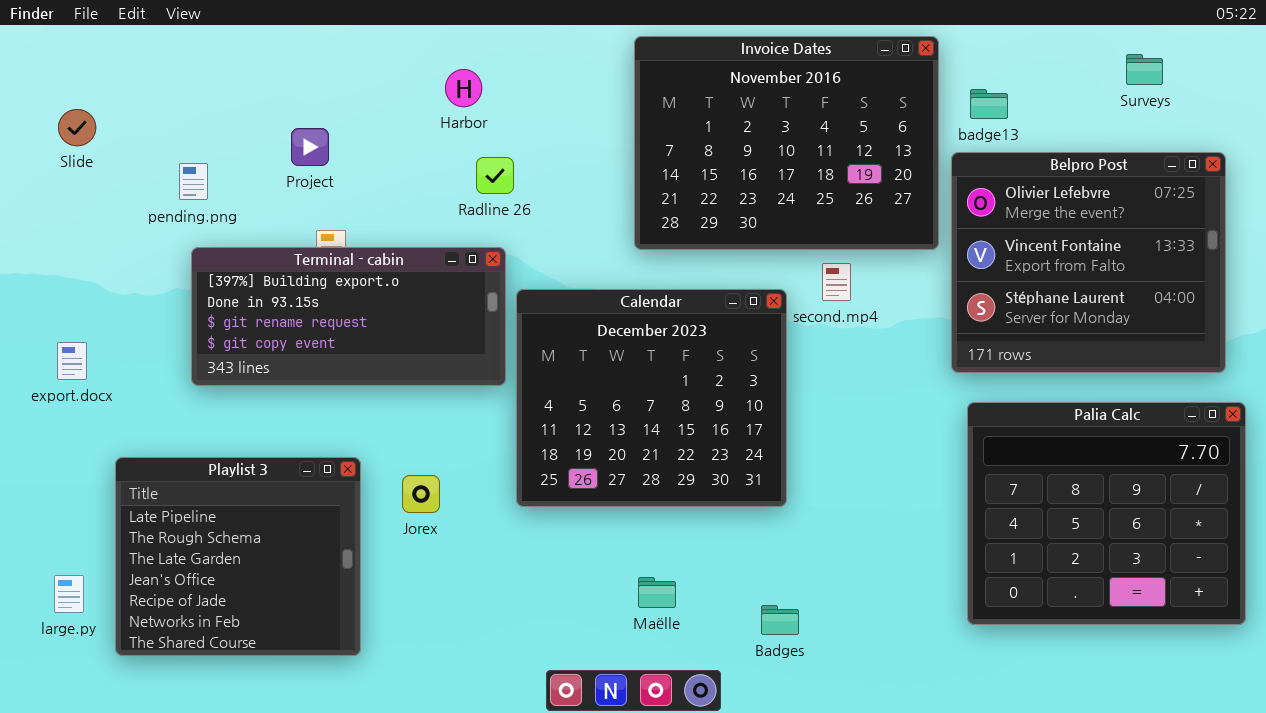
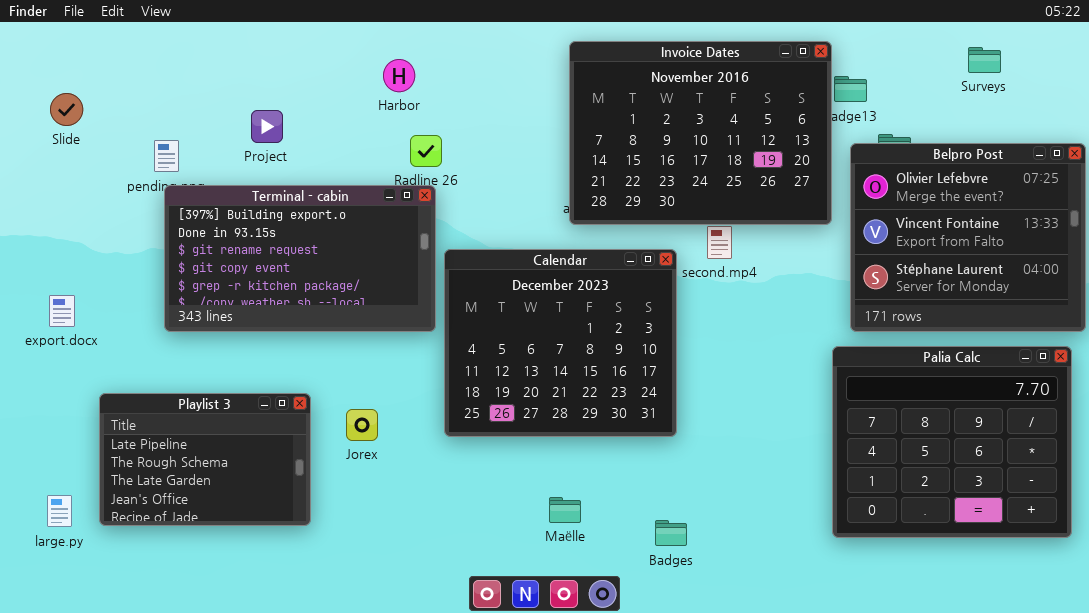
Invoice Dates: [634,36,939,250] -> [569,41,832,225], moved
Belpro Post: [951,152,1226,373] -> [850,143,1086,332], moved
Terminal - cabin: [191,247,506,386] -> [164,185,436,332], resized
Playlist 3: [115,457,361,656] -> [99,393,311,526], resized

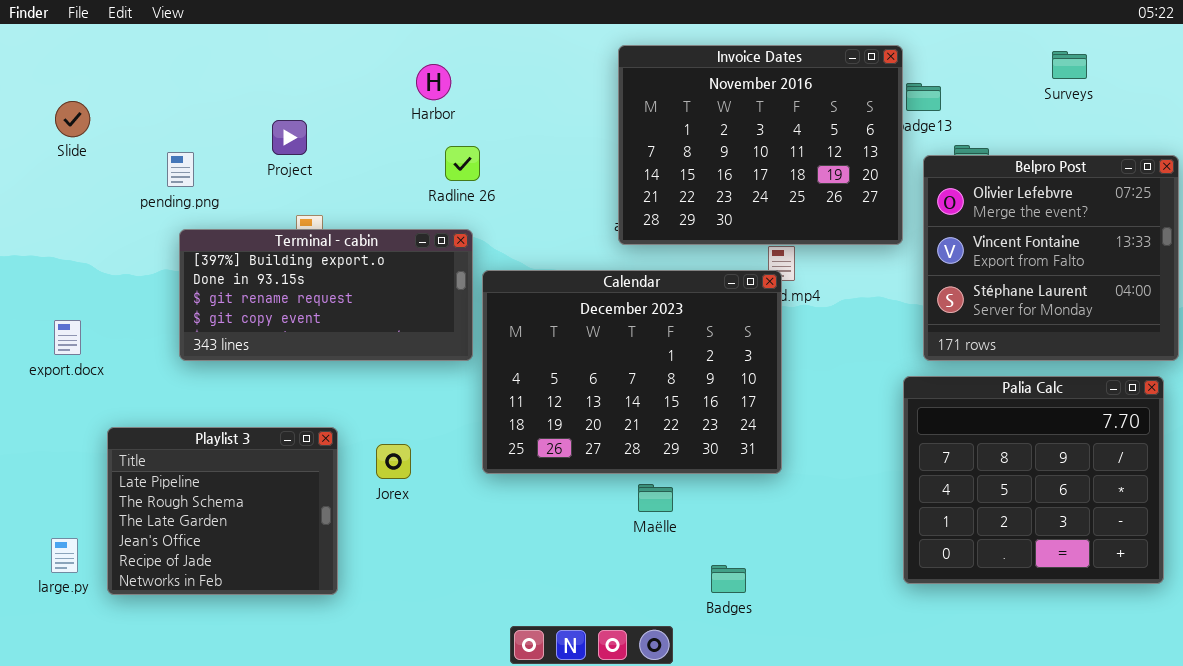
Terminal - cabin: [164,185,436,332] -> [179,229,473,361], resized
Calendar: [444,249,677,437] -> [482,270,782,474], resized
Playlist 3: [99,393,311,526] -> [107,427,338,595], resized
Maëlle: [549,497,581,523] -> [638,484,673,512], moved

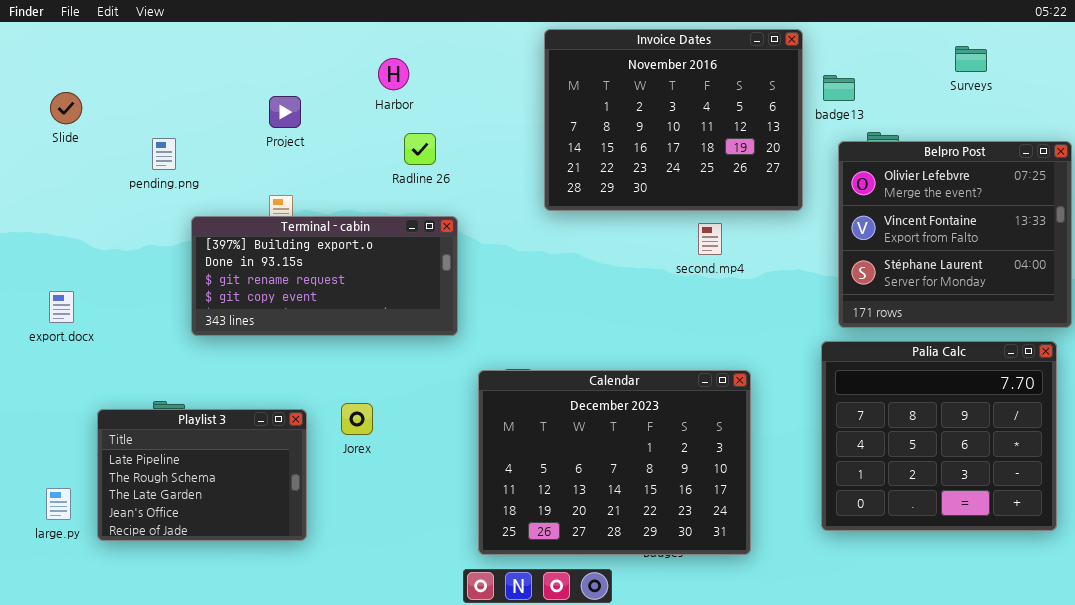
Invoice Dates: [618,45,903,245] -> [544,29,803,211], moved
Project: [272,120,307,155] -> [269,96,301,128], moved
Terminal - cabin: [179,229,473,361] -> [191,216,458,336], moved
Calendar: [482,270,782,474] -> [478,370,751,555], moved
Playlist 3: [107,427,338,595] -> [97,409,307,541], resized

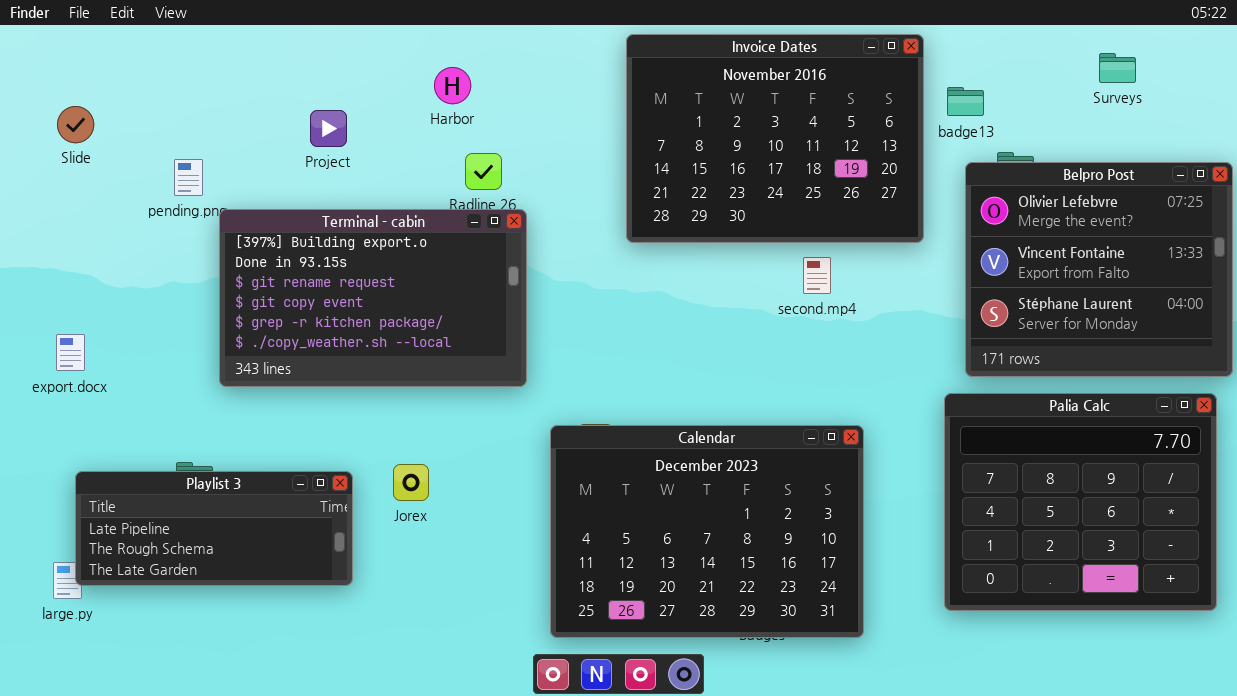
Terminal - cabin: [191,216,458,336] -> [219,209,527,387], resized
Playlist 3: [97,409,307,541] -> [75,471,353,586], resized

